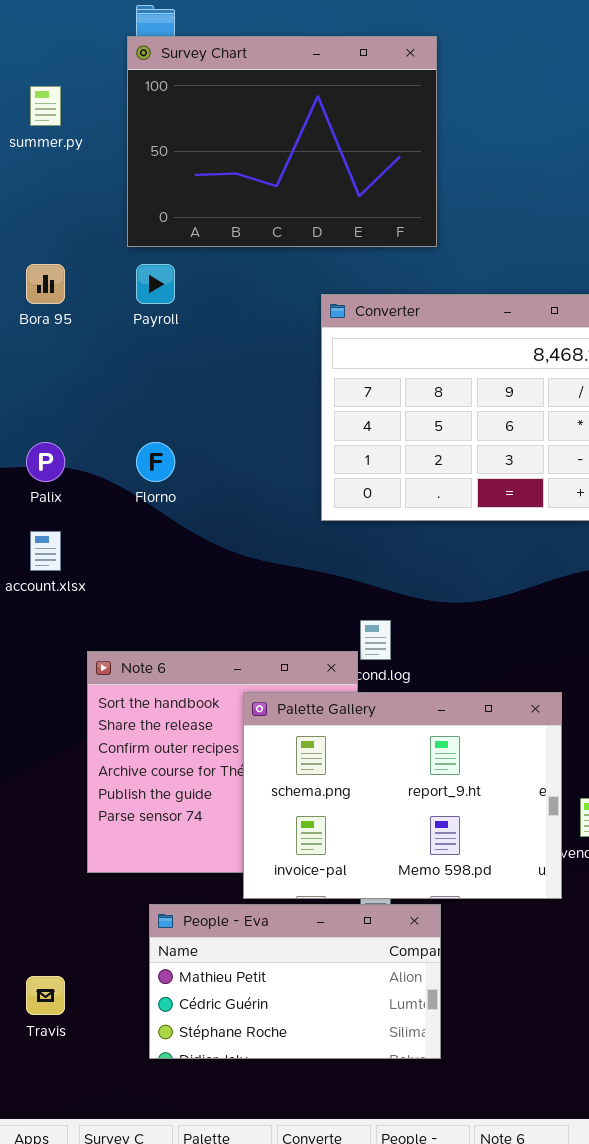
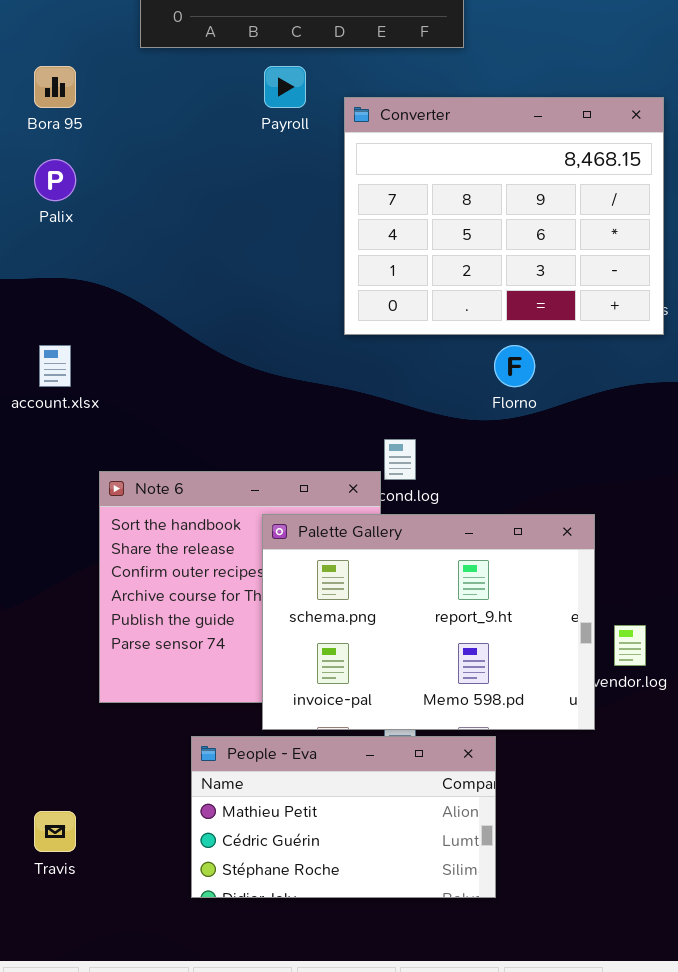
Payroll: [136,264,175,304] -> [264,66,306,108], moved
Palix: [26,442,65,482] -> [34,159,76,201], moved
Florno: [136,442,175,482] -> [494,345,535,387], moved
People - Eva: [149,904,441,1059] -> [191,736,496,898], moved

